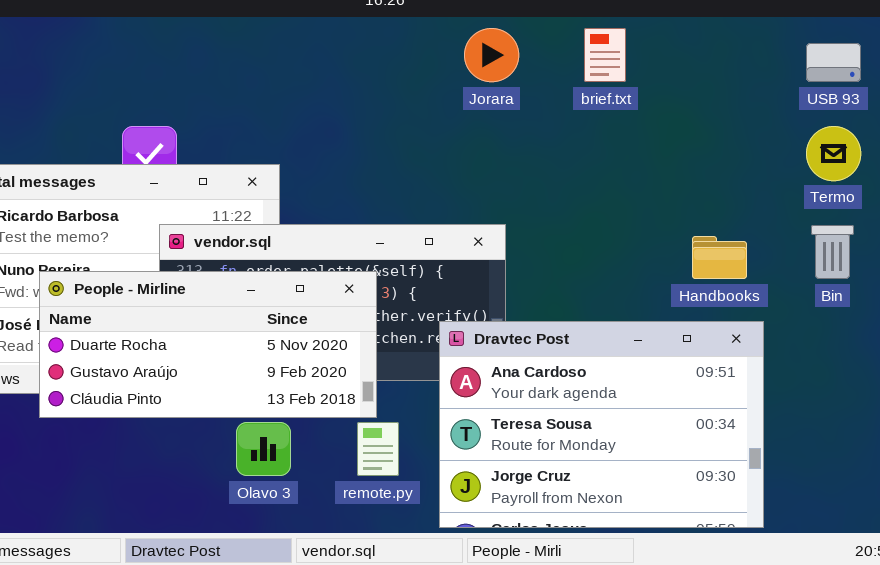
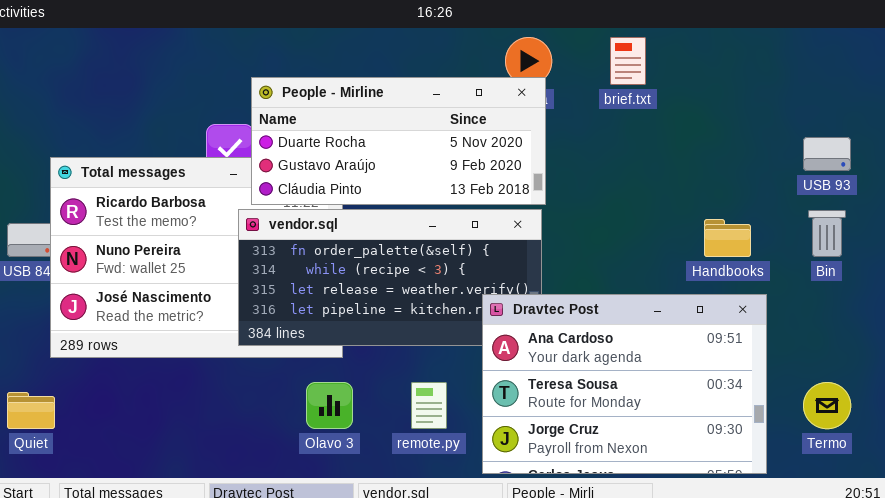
USB 93: [806,43,861,82] -> [803,137,851,171], moved
Termo: [806,126,861,181] -> [803,382,851,429], moved
People - Mirline: [39,271,377,418] -> [251,77,546,205], moved

